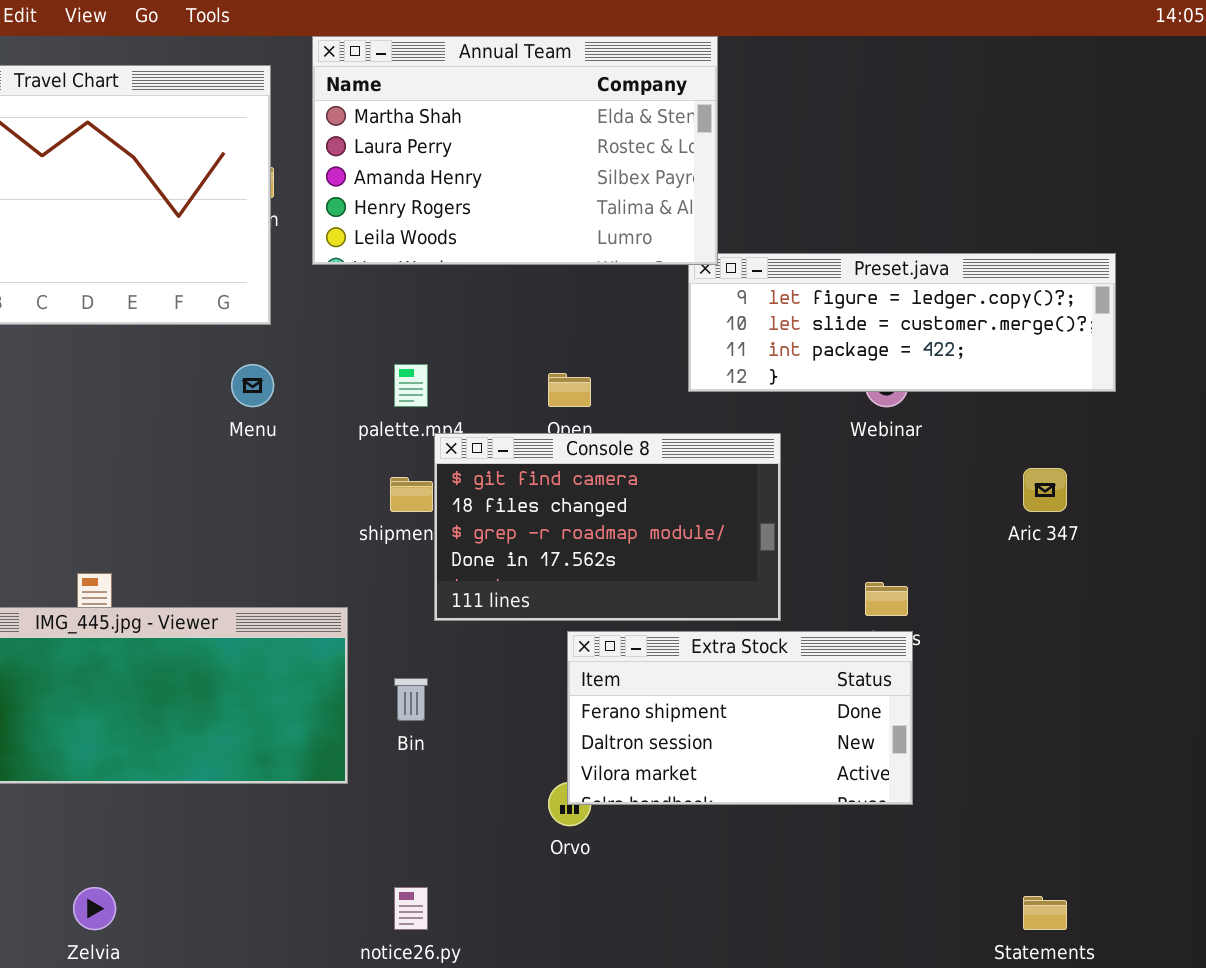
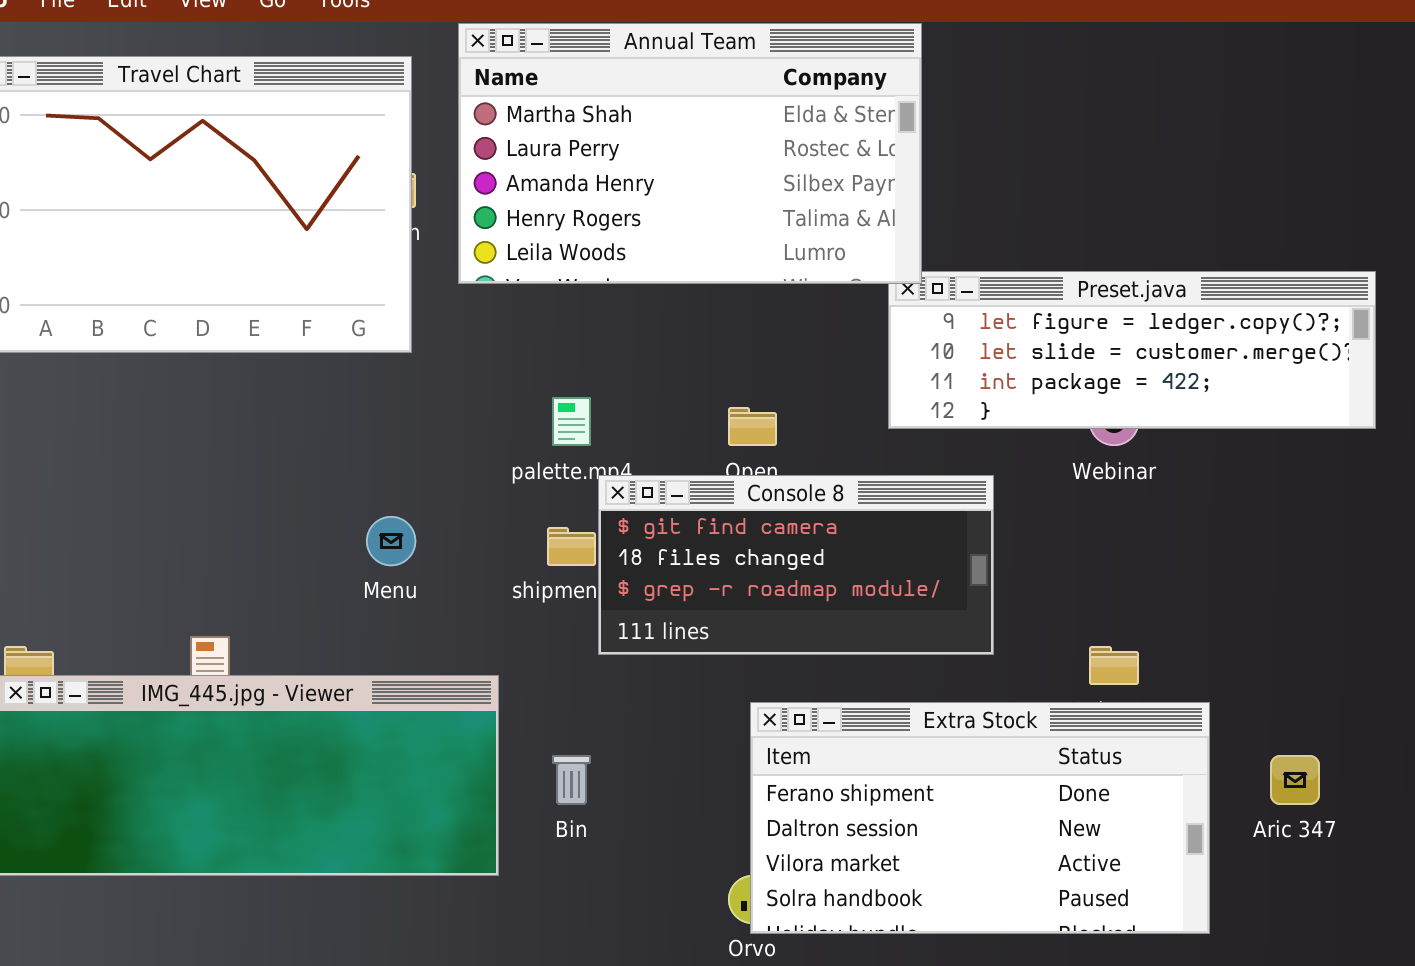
Menu: [231,364,274,407] -> [366,516,416,566], moved
Console 8: [434,433,781,621] -> [598,475,994,655], resized
Aric 347: [1023,468,1067,512] -> [1270,755,1320,805], moved
Extra Stock: [567,631,913,805] -> [750,702,1210,934], resized

